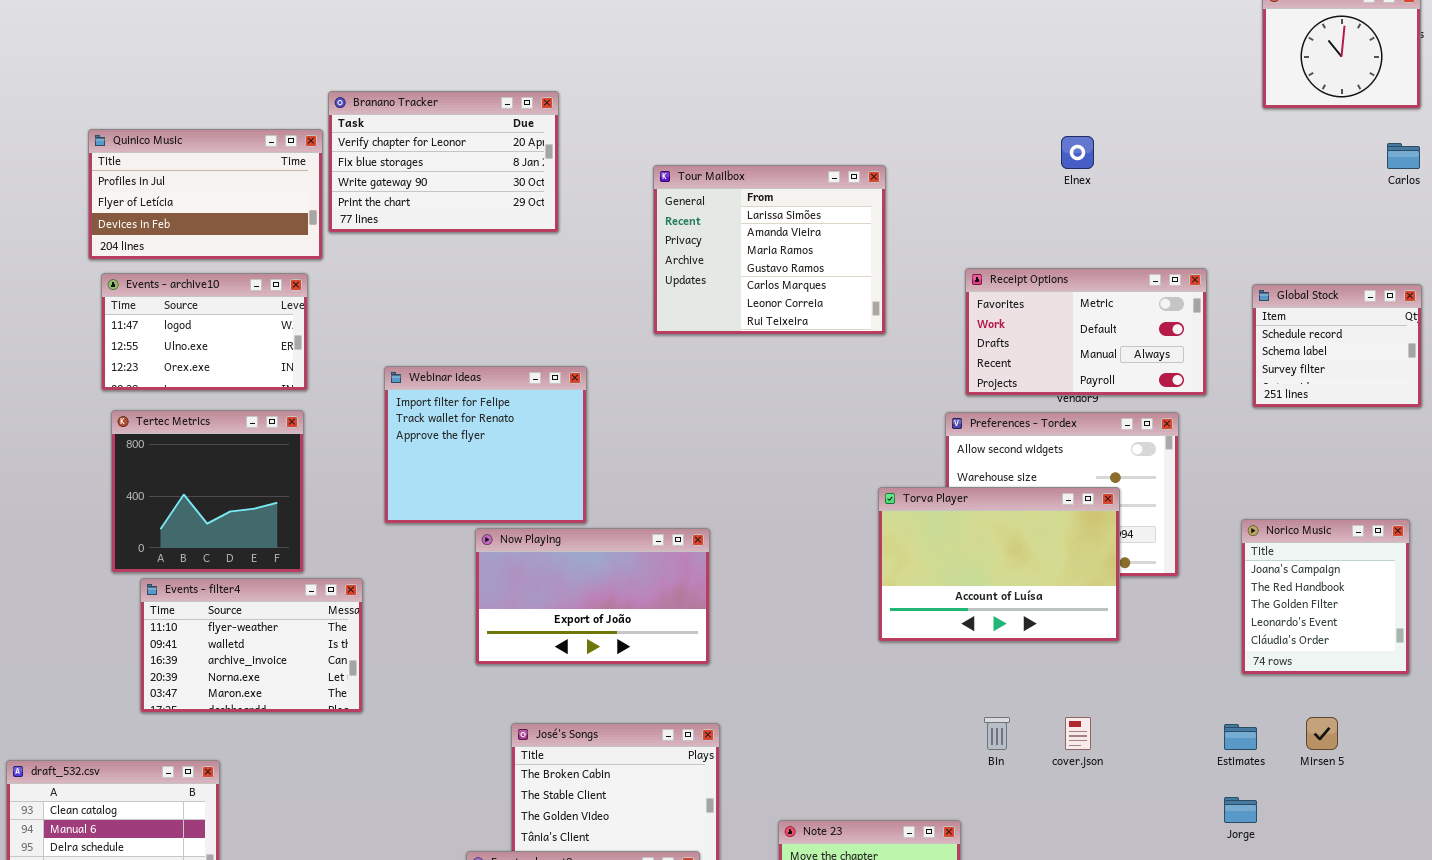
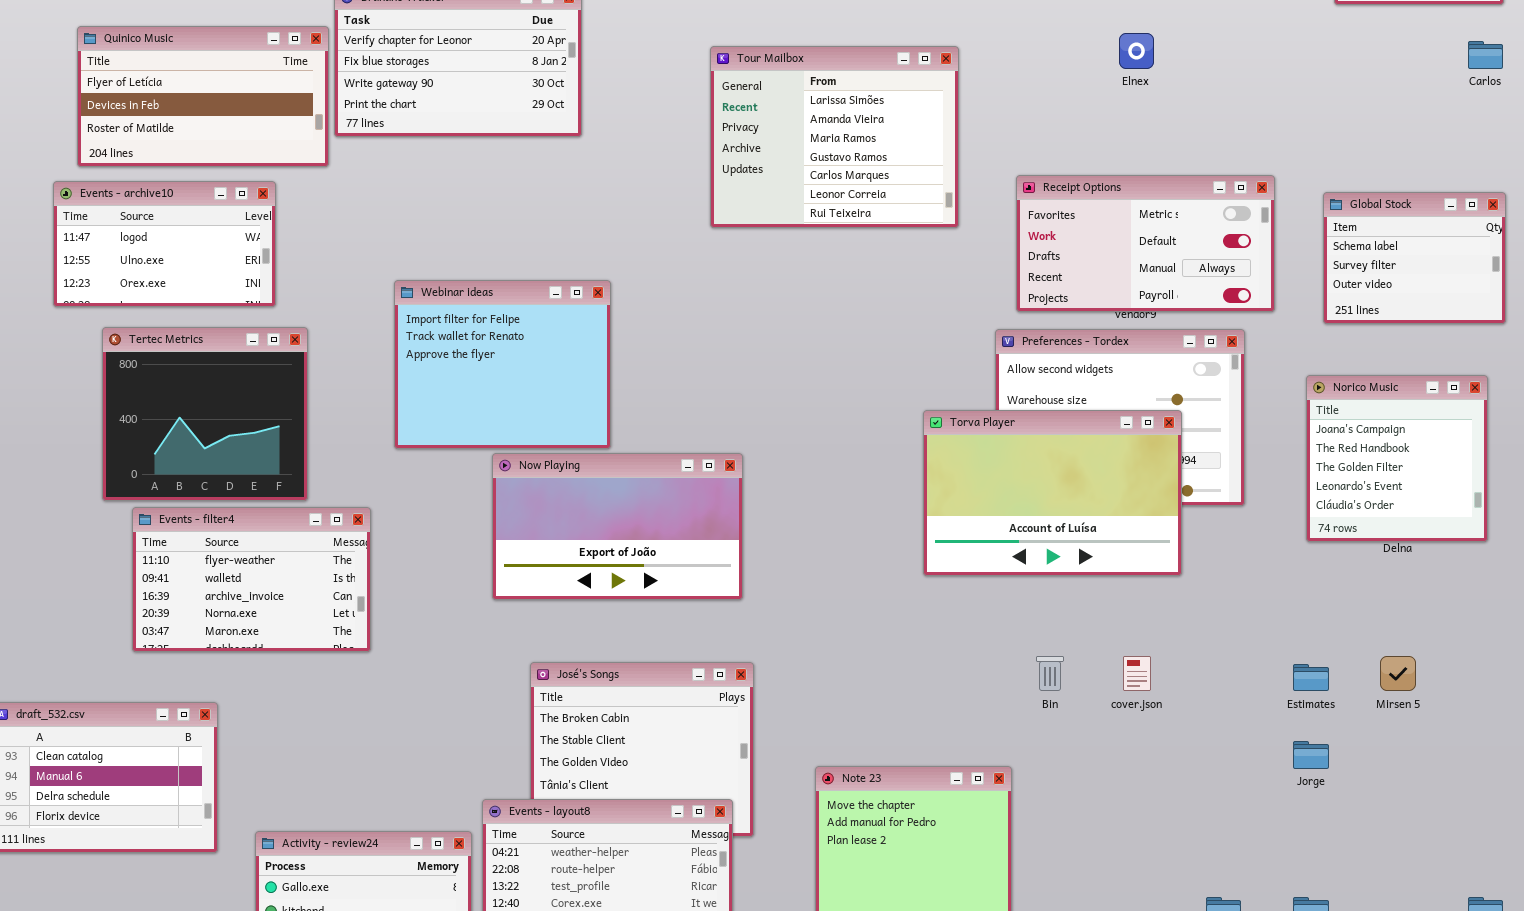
Quinico Music: [88,129,323,260] -> [77,26,329,167], scrolled down 1 row
Tour Mailbox: [653,165,886,335] -> [710,46,959,228], moved
Events - archive10: [101,273,308,391] -> [53,181,276,307], moved
Global Stock: [1252,284,1422,408] -> [1323,192,1506,324], scrolled down 1 row
Norico Music: [1241,519,1410,675] -> [1306,375,1488,542], moved

